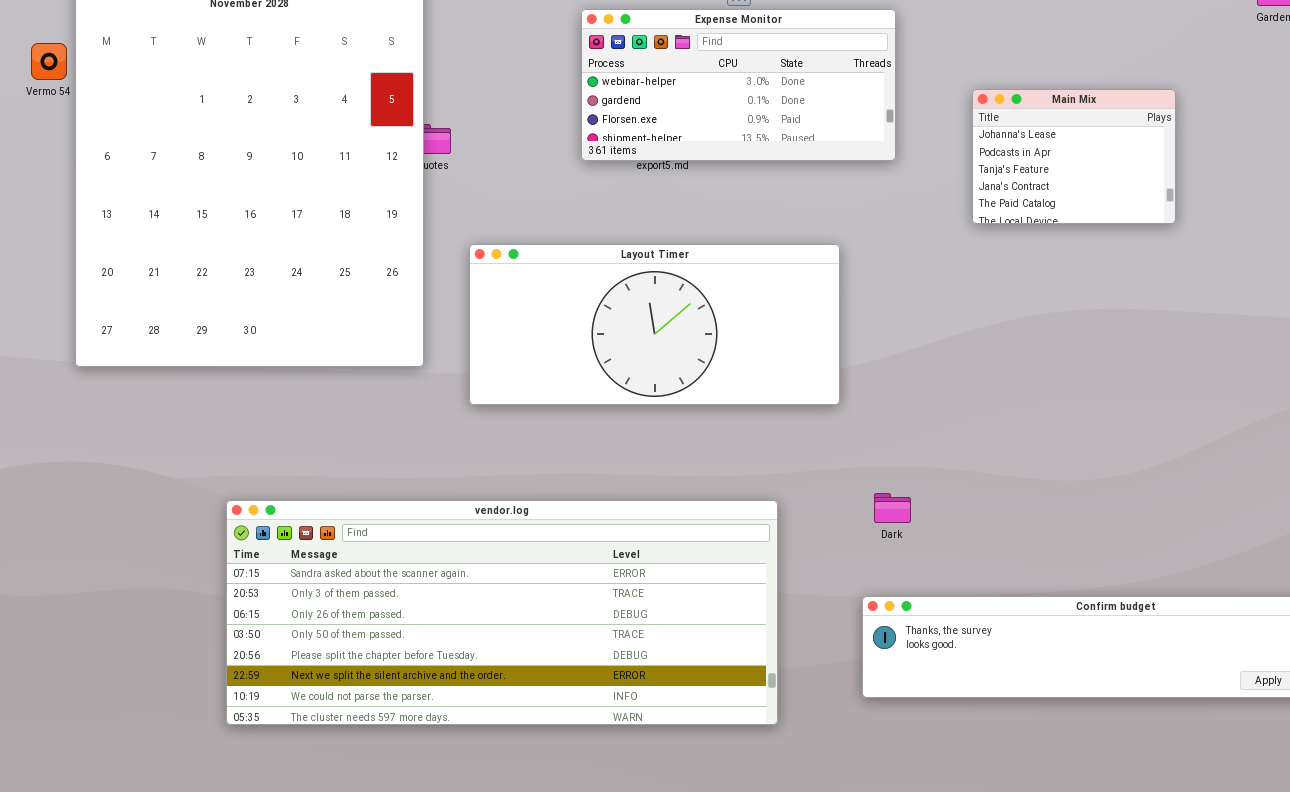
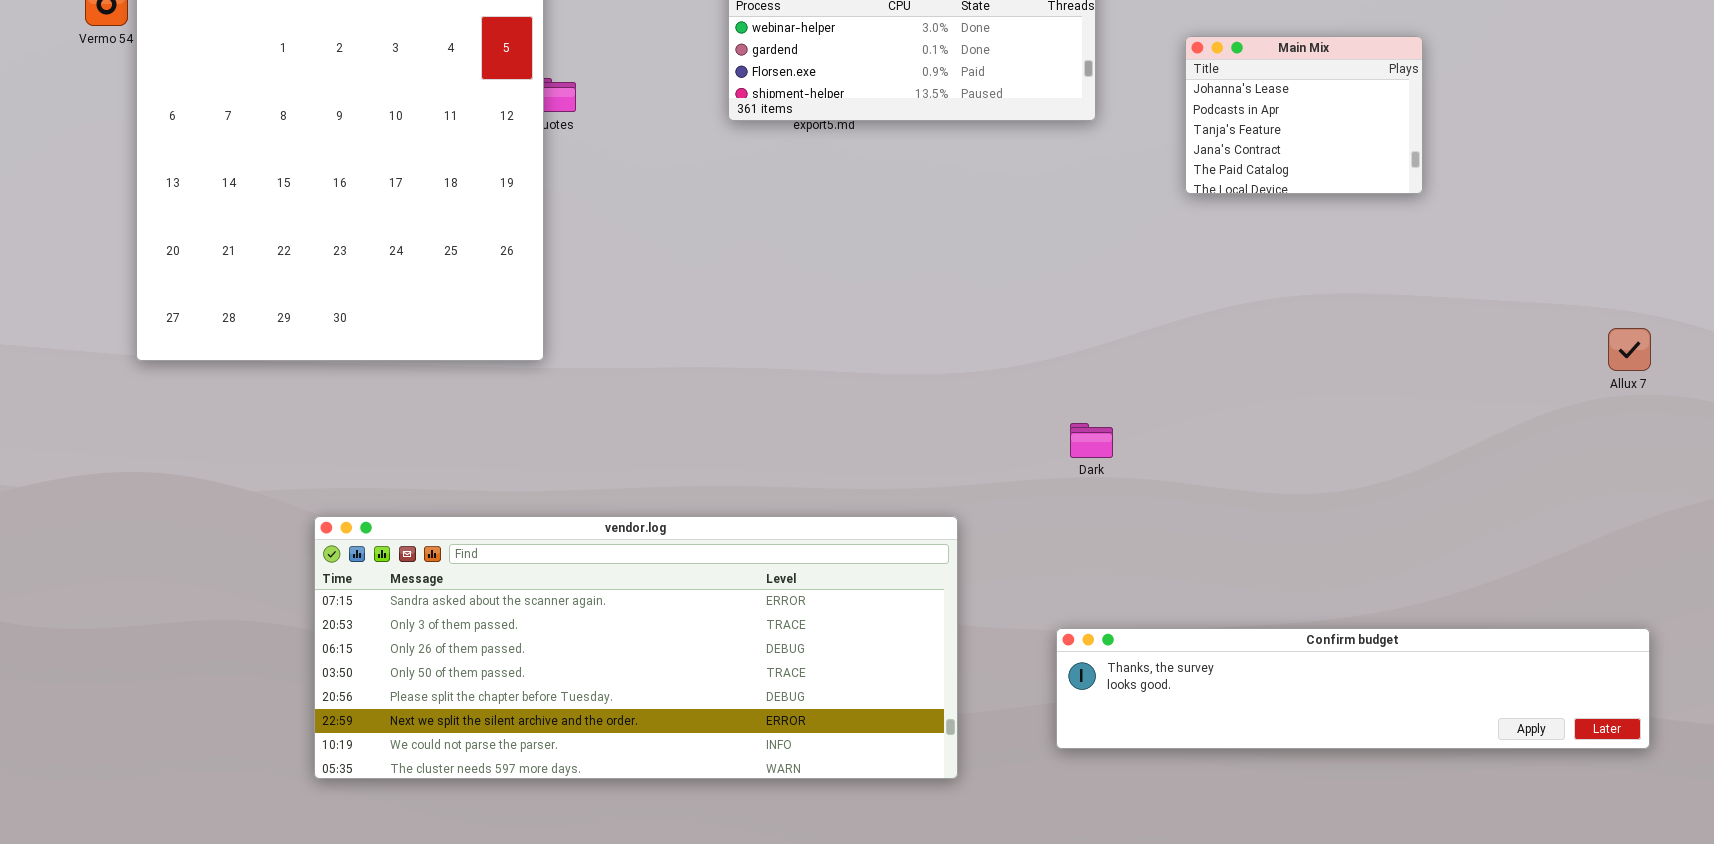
Layout Timer: [469,244,840,405] -> none, closed
Dark: [874,493,911,523] -> [1070,423,1113,458], moved

